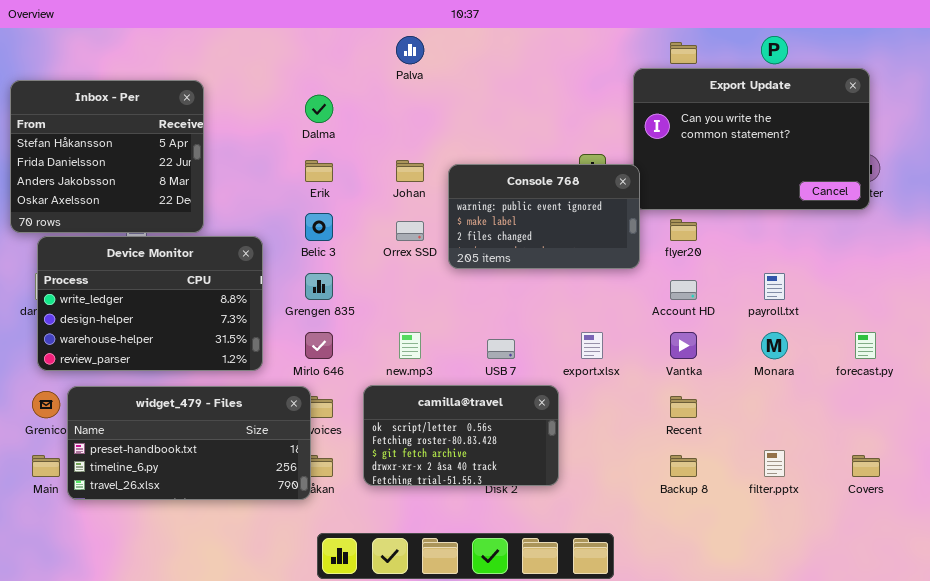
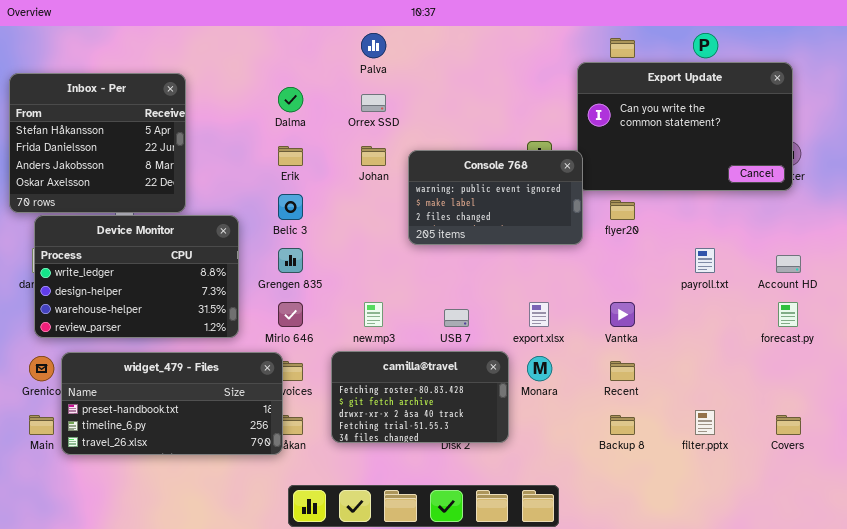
Orrex SSD: [396,221,424,241] -> [361,94,386,112], moved
Account HD: [670,280,697,300] -> [776,255,801,273], moved
Monara: [761,332,788,359] -> [527,356,552,381], moved
camilla@travel: [363,385,559,486] -> [331,351,509,443], scrolled down 1 row

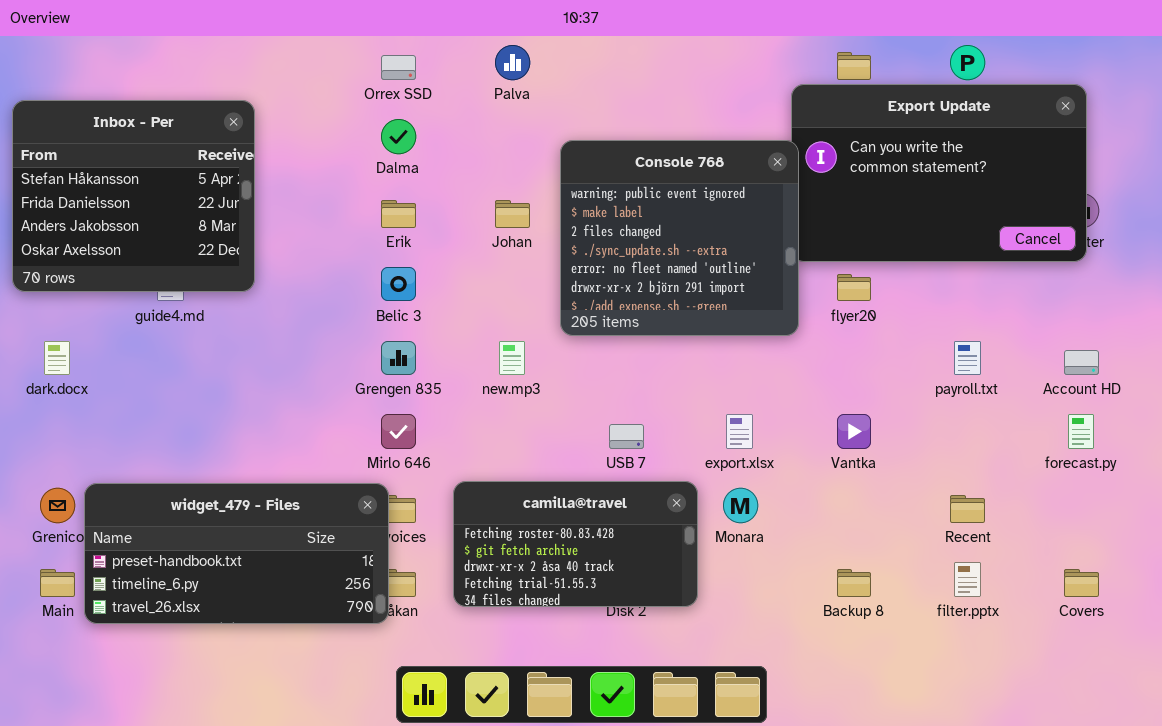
Orrex SSD: [361,94,386,112] -> [381,55,416,80], moved
Console 768: [408,150,583,245] -> [560,140,799,336], resized
Device Monitor: [34,215,239,338] -> none, closed
new.mp3: [364,302,383,327] -> [499,341,525,375], moved
Recent: [610,361,635,381] -> [950,495,985,523], moved

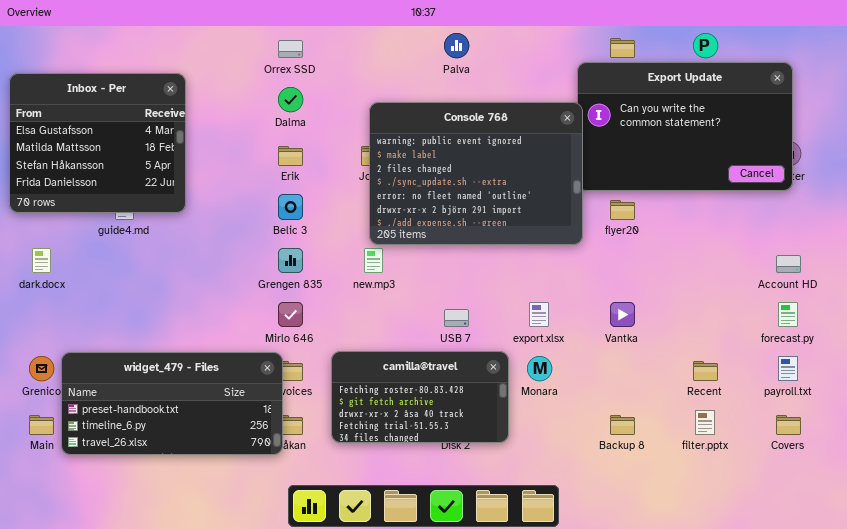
Palva: [495,45,530,80] -> [444,33,469,58], moved
Inbox - Per: [12,100,255,292] -> [9,73,186,213], scrolled up 2 rows
Console 768: [560,140,799,336] -> [369,102,583,245], resized
payroll.txt: [954,341,981,375] -> [778,356,798,381], moved

